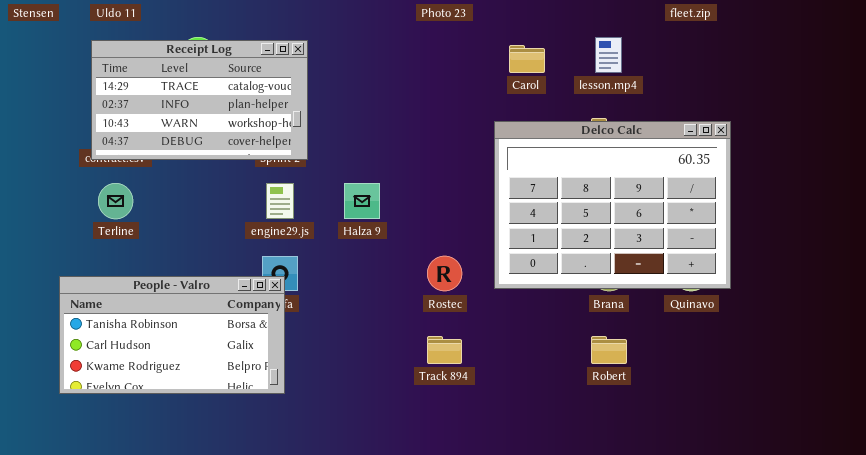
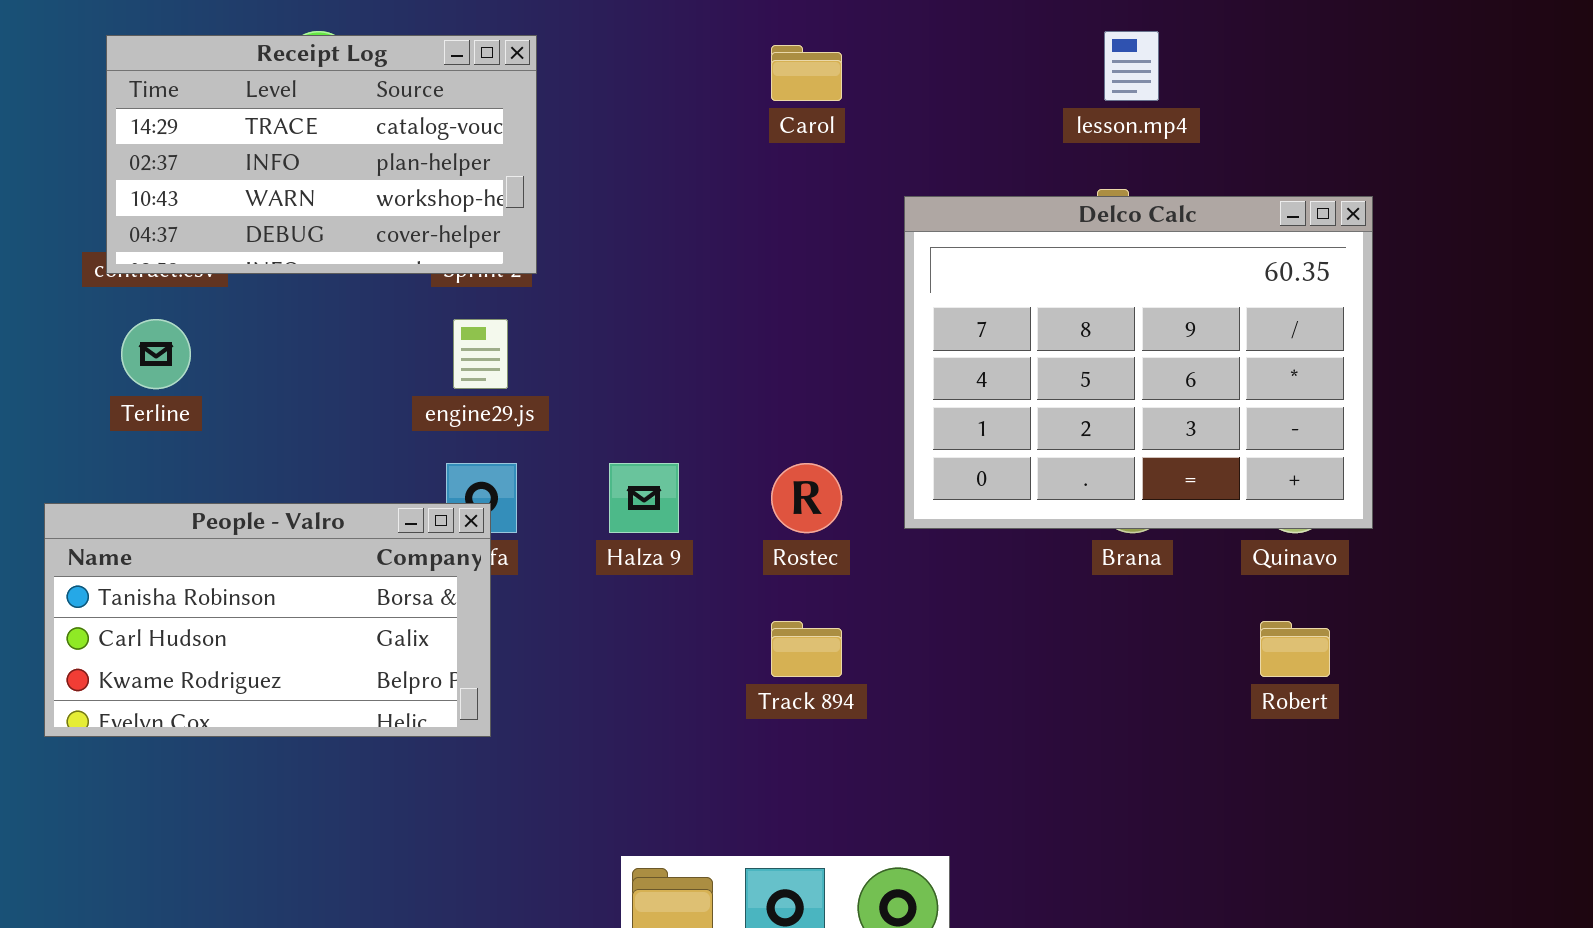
Carol: [509,45,545,73] -> [771,45,842,101], moved
Halza 9: [344,183,380,219] -> [609,463,679,533], moved
Robert: [591,336,627,364] -> [1260,621,1330,677], moved

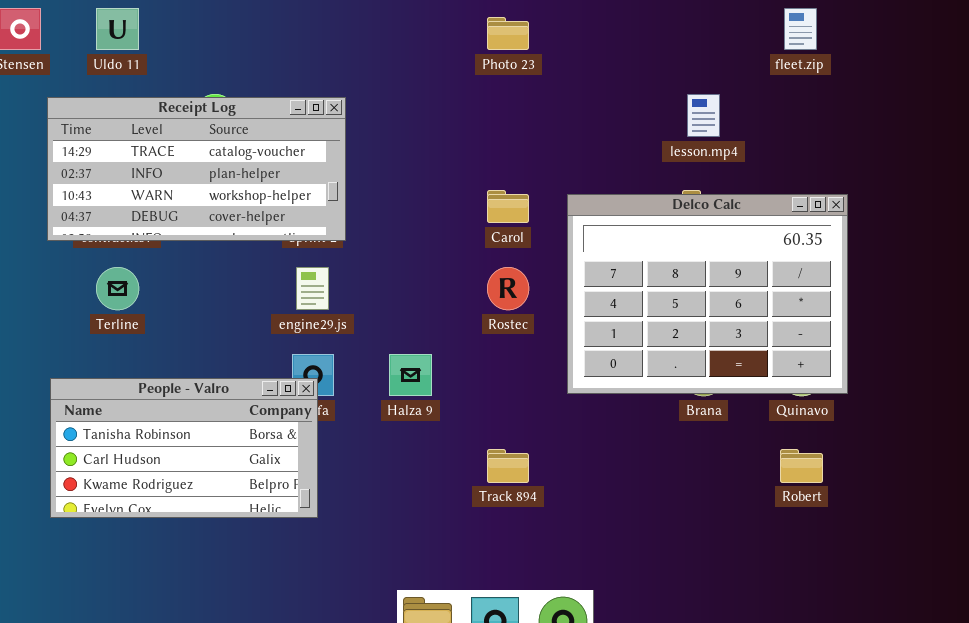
Receipt Log: [106,35,537,274] -> [47,97,346,241], resized
Carol: [771,45,842,101] -> [487,190,529,223], moved
Rostec: [771,463,842,533] -> [487,267,529,310], moved

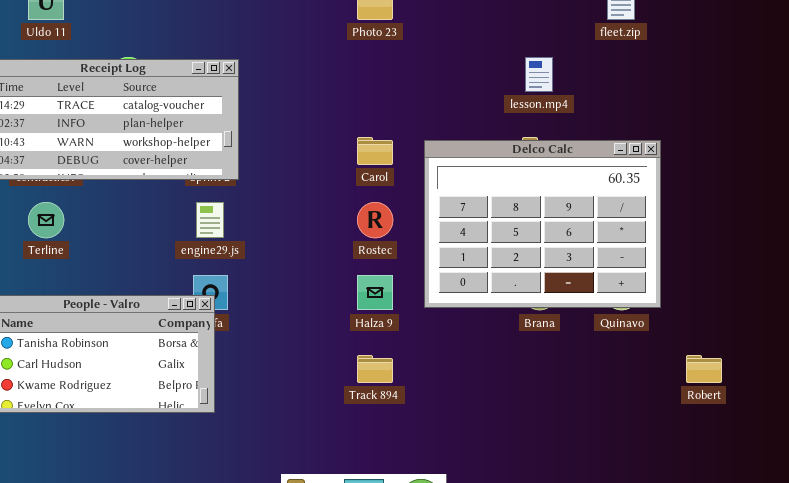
Halza 9: [389,354,432,396] -> [357,275,393,310], moved
Robert: [780,449,823,483] -> [686,355,722,383], moved

